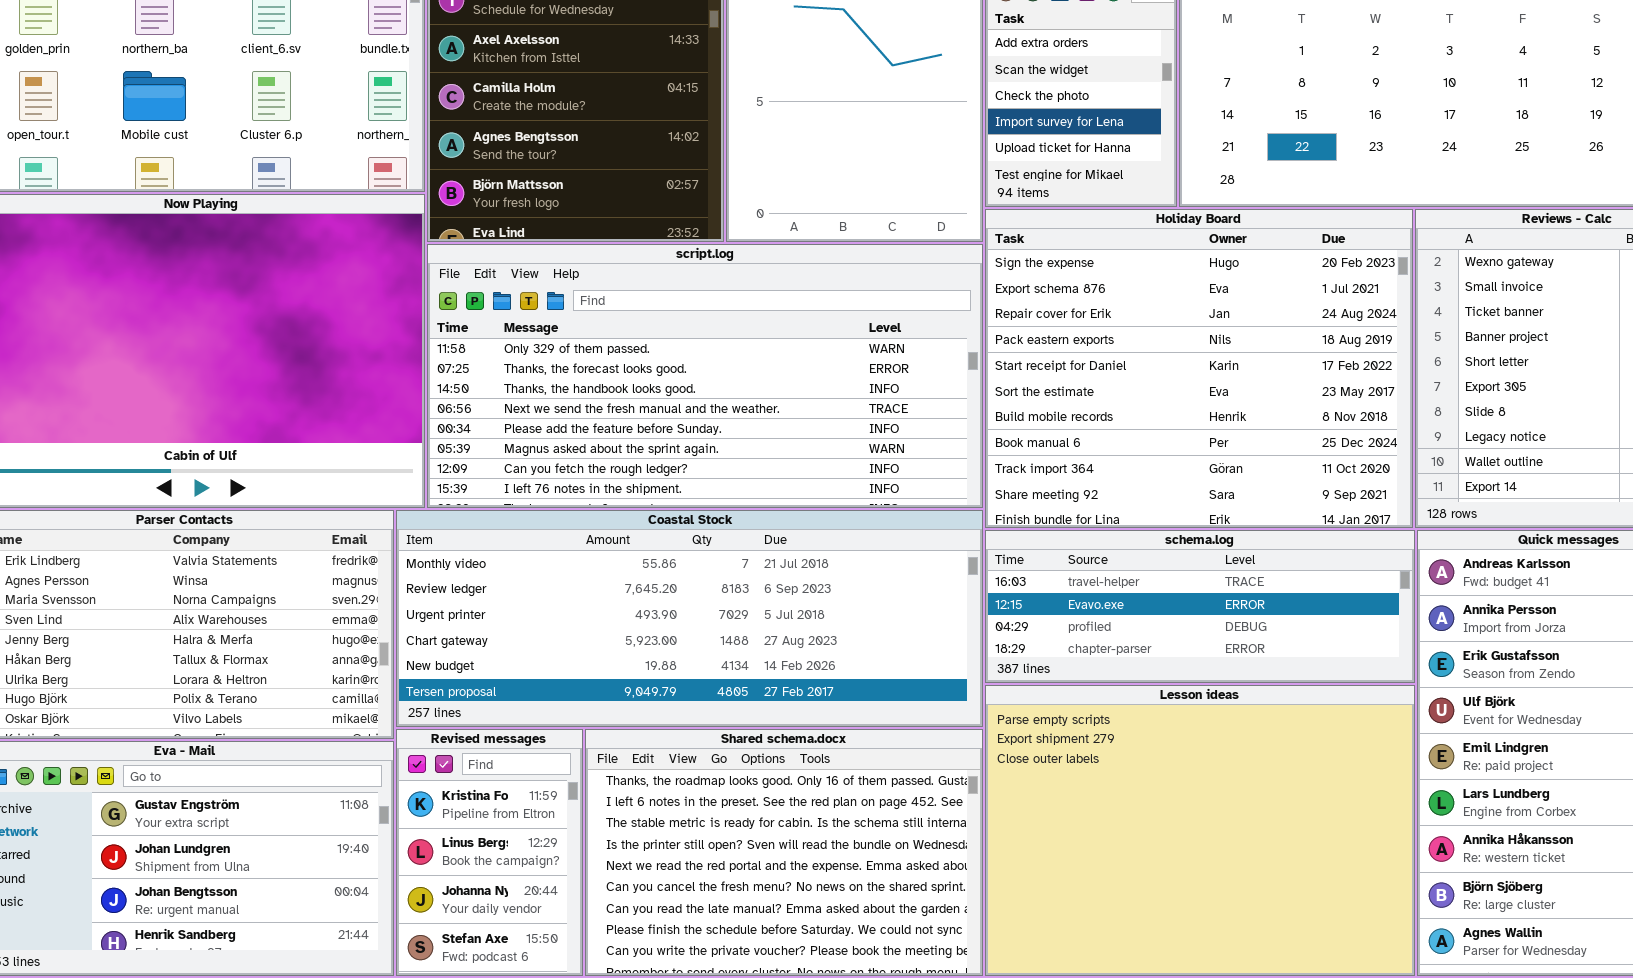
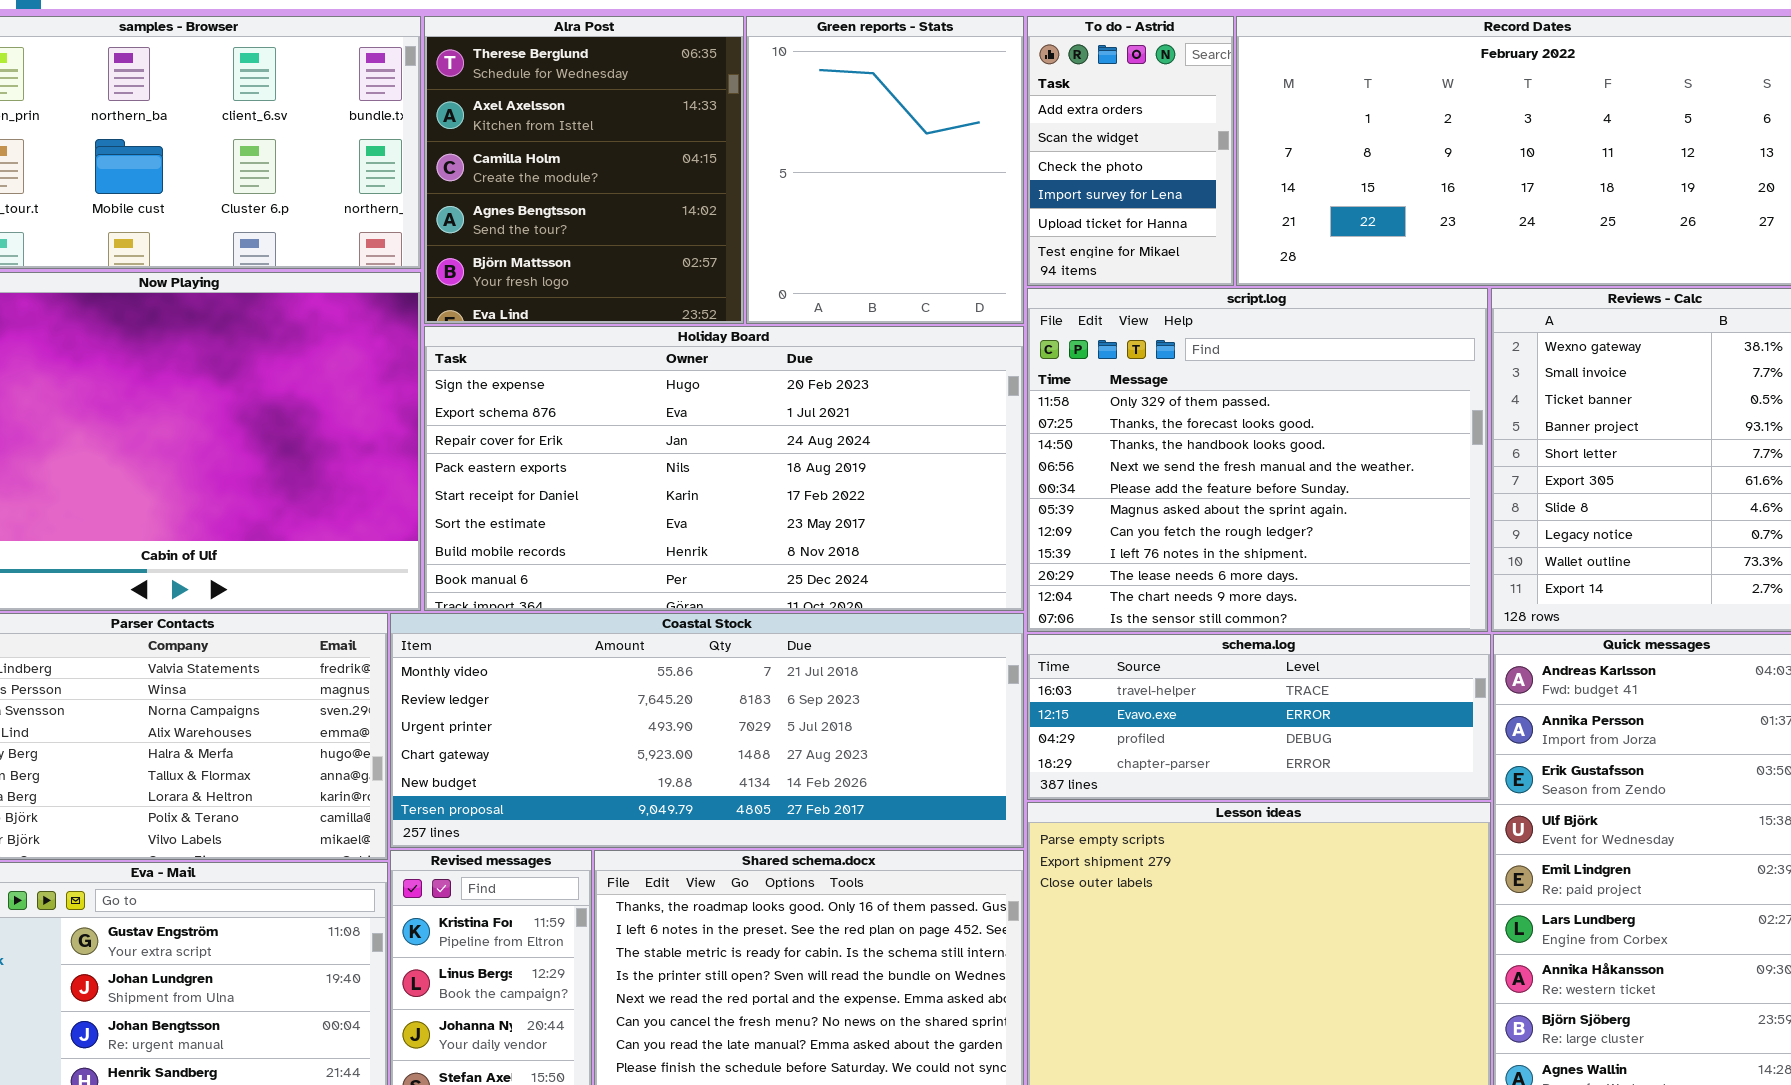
Holiday Board: [985,209,1413,528] -> [424,326,1024,611], moved, resized
script.log: [427,244,983,508] -> [1027,288,1488,632], moved, resized

